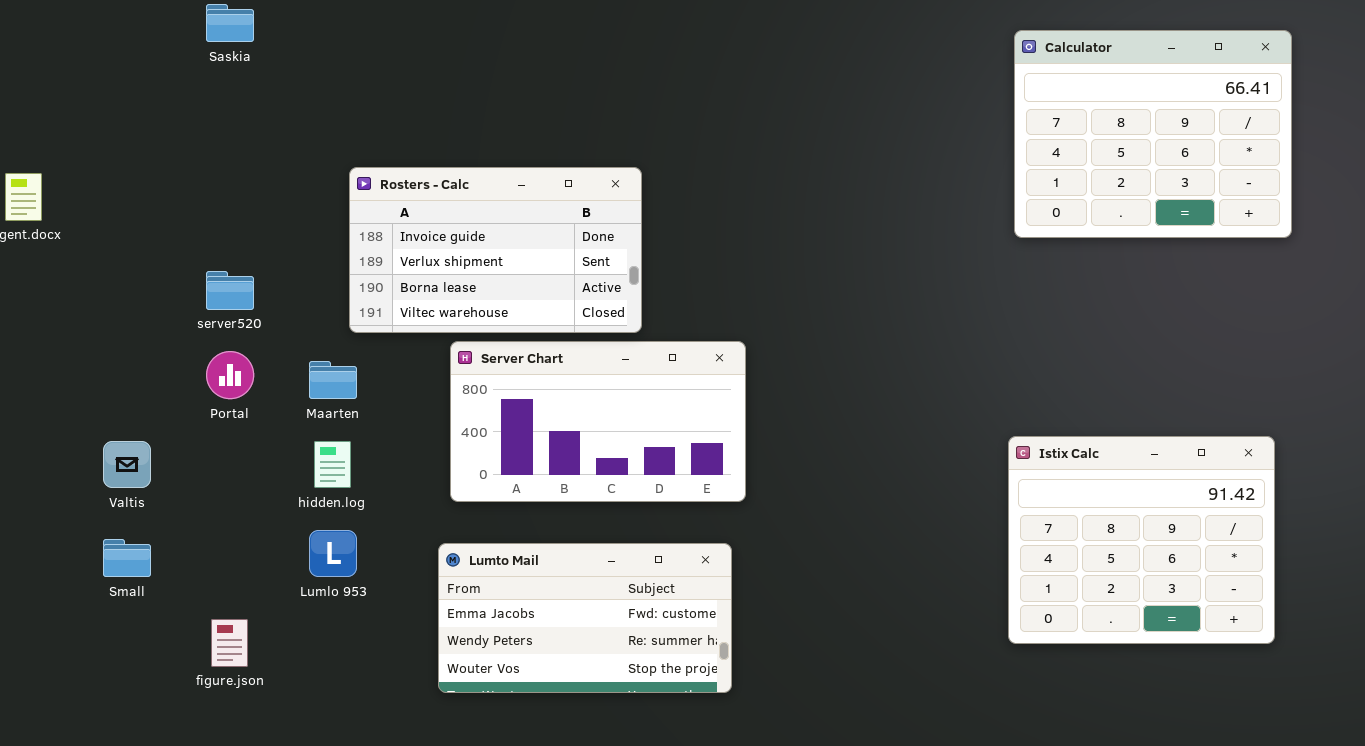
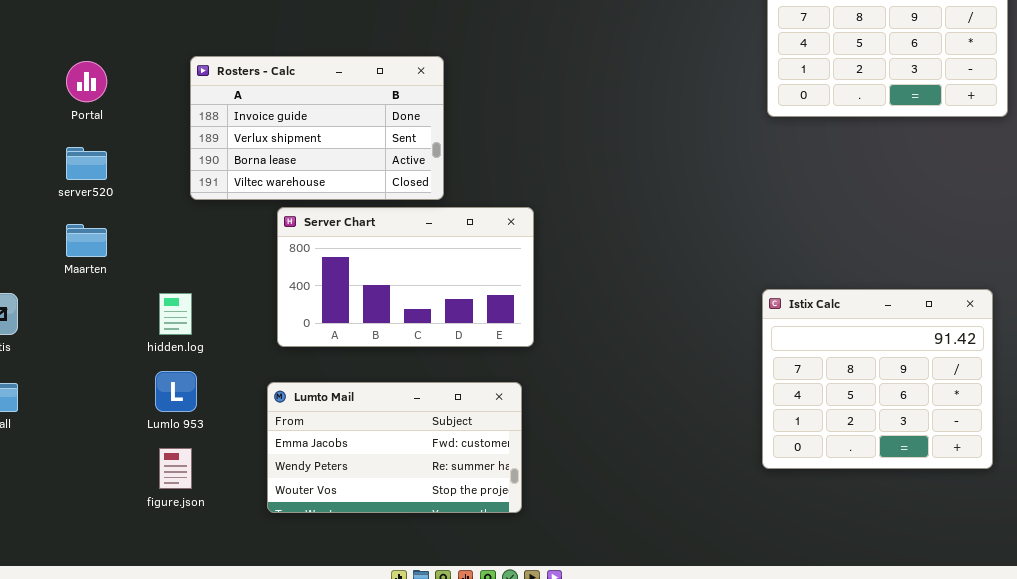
Portal: [206,351,254,399] -> [66,61,107,102], moved
Maarten: [309,361,357,399] -> [66,224,107,257], moved
figure.json: [211,619,248,667] -> [159,448,192,489], moved

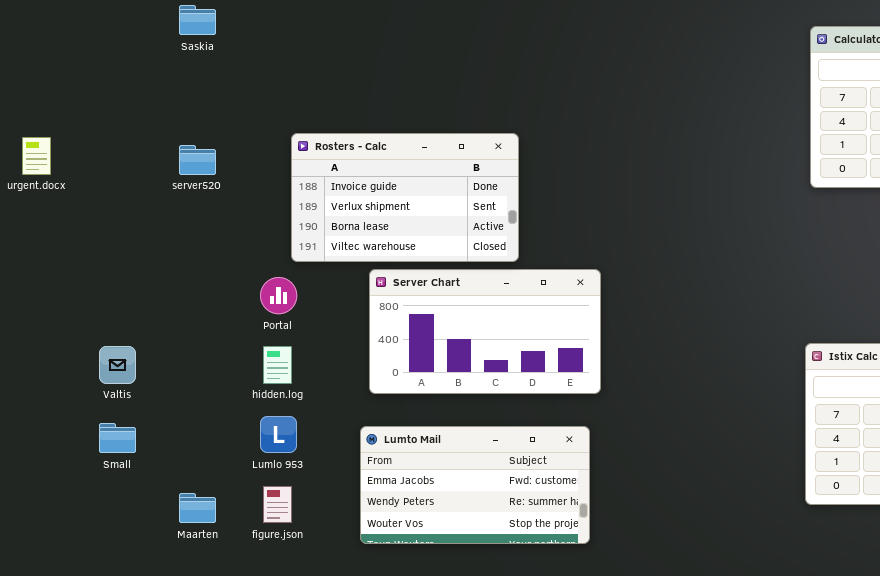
Portal: [66,61,107,102] -> [260,277,297,314], moved
server520: [66,147,107,180] -> [179,145,216,175], moved
Maarten: [66,224,107,257] -> [179,493,216,523], moved

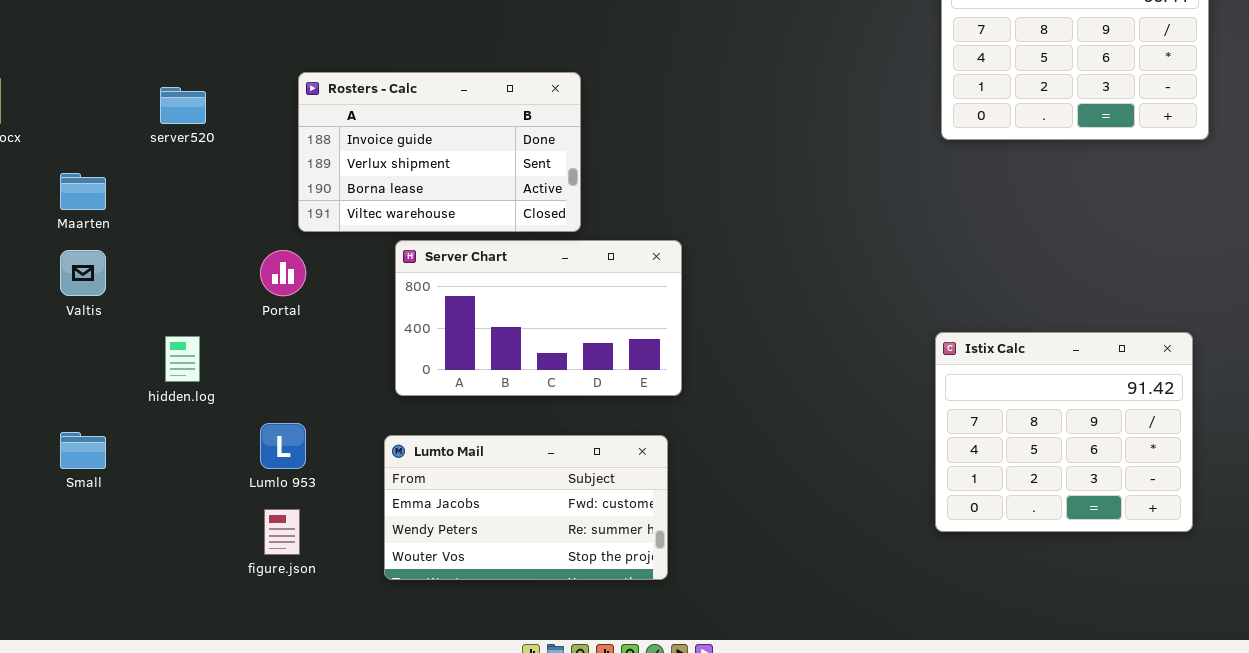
Valtis: [99,346,136,384] -> [60,250,106,296], moved
hidden.log: [263,346,292,384] -> [165,336,200,382], moved
Maarten: [179,493,216,523] -> [60,173,106,210], moved

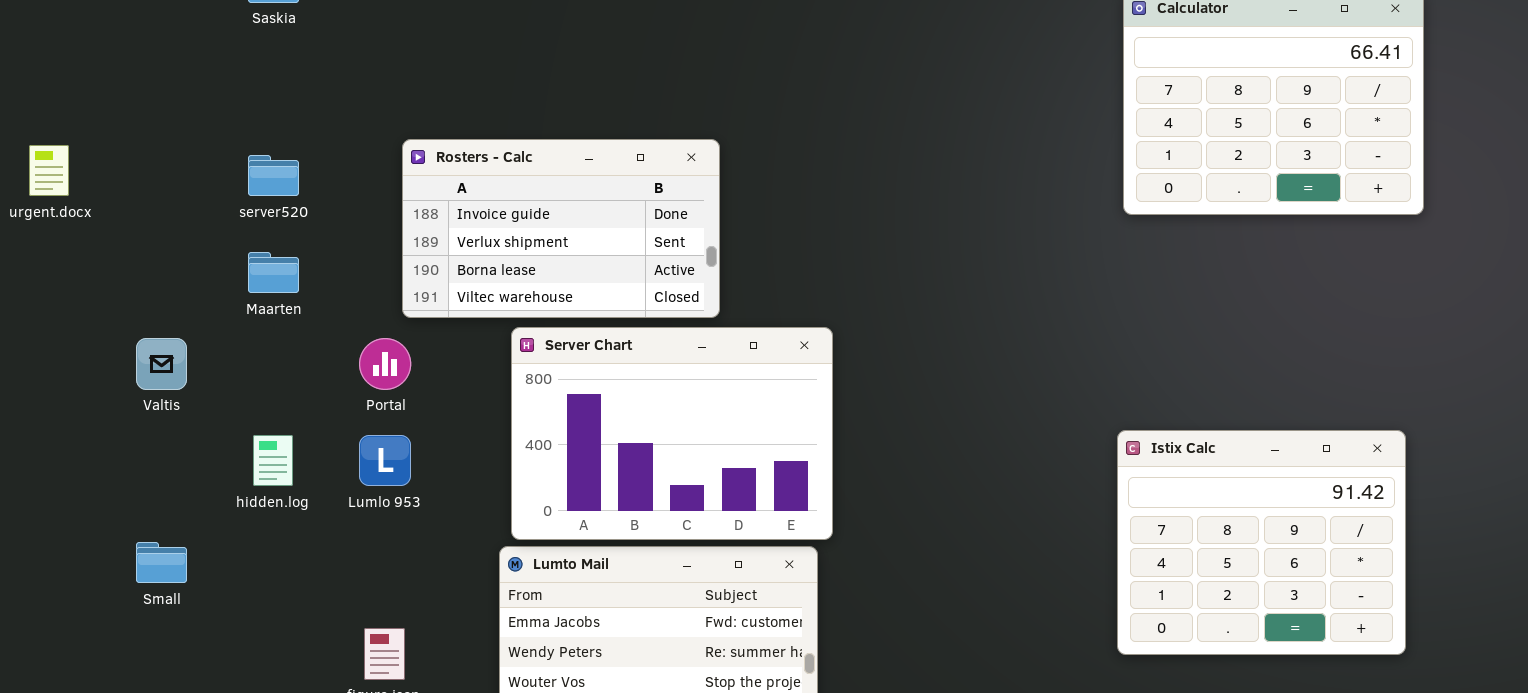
Maarten: [60,173,106,210] -> [248,252,299,293], moved
Server Chart: [395,240,682,396] -> [511,327,833,540], resized
Lumlo 953: [260,423,306,469] -> [359,435,411,486], moved

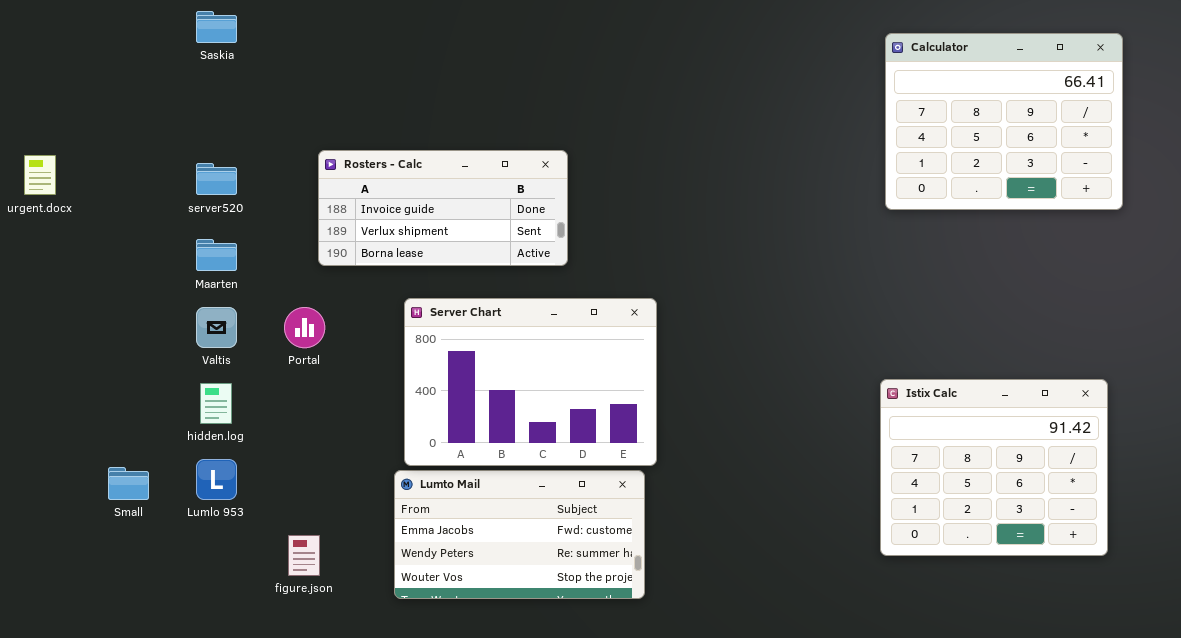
Rosters - Calc: [402,139,720,318] -> [318,150,568,266], resized
Valtis: [136,338,187,390] -> [196,307,237,348], moved
Lumlo 953: [359,435,411,486] -> [196,459,237,500], moved

